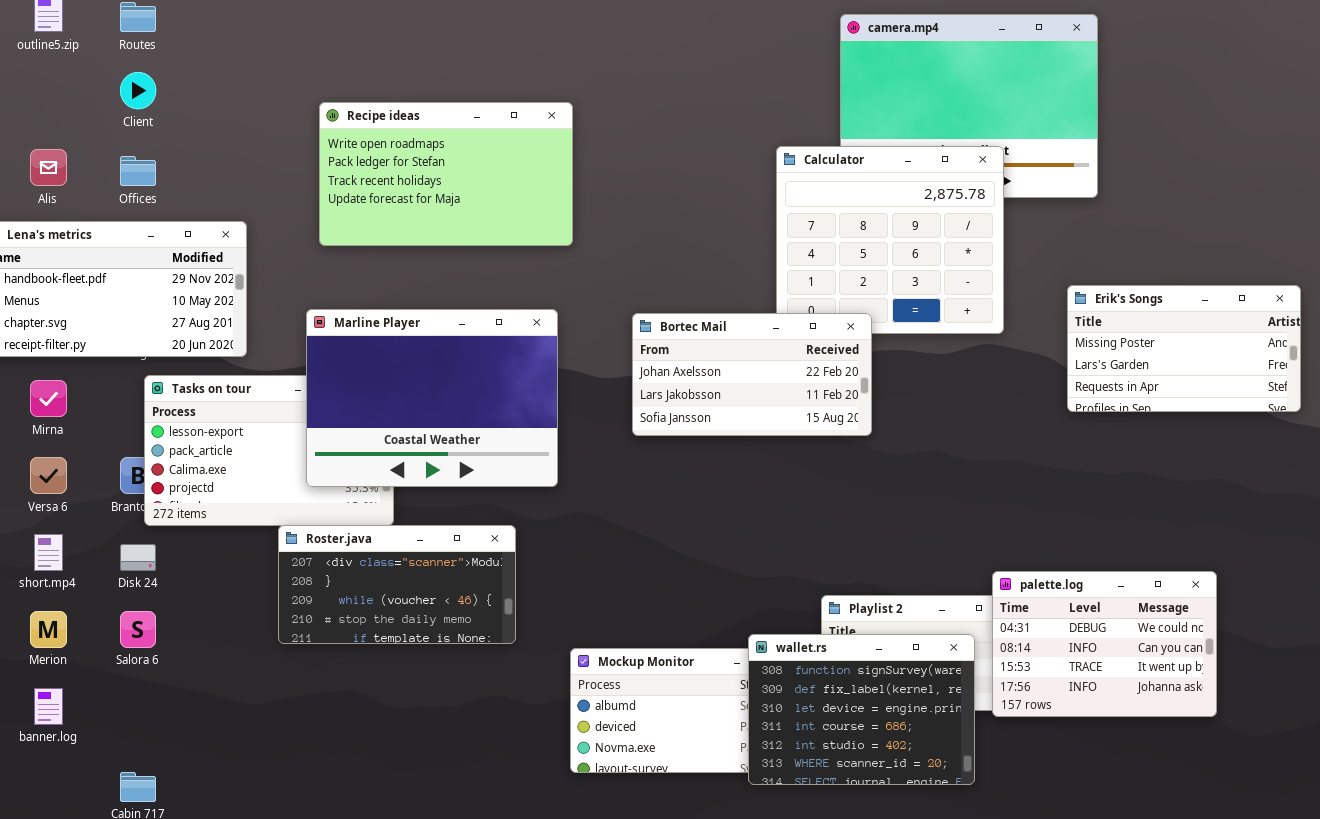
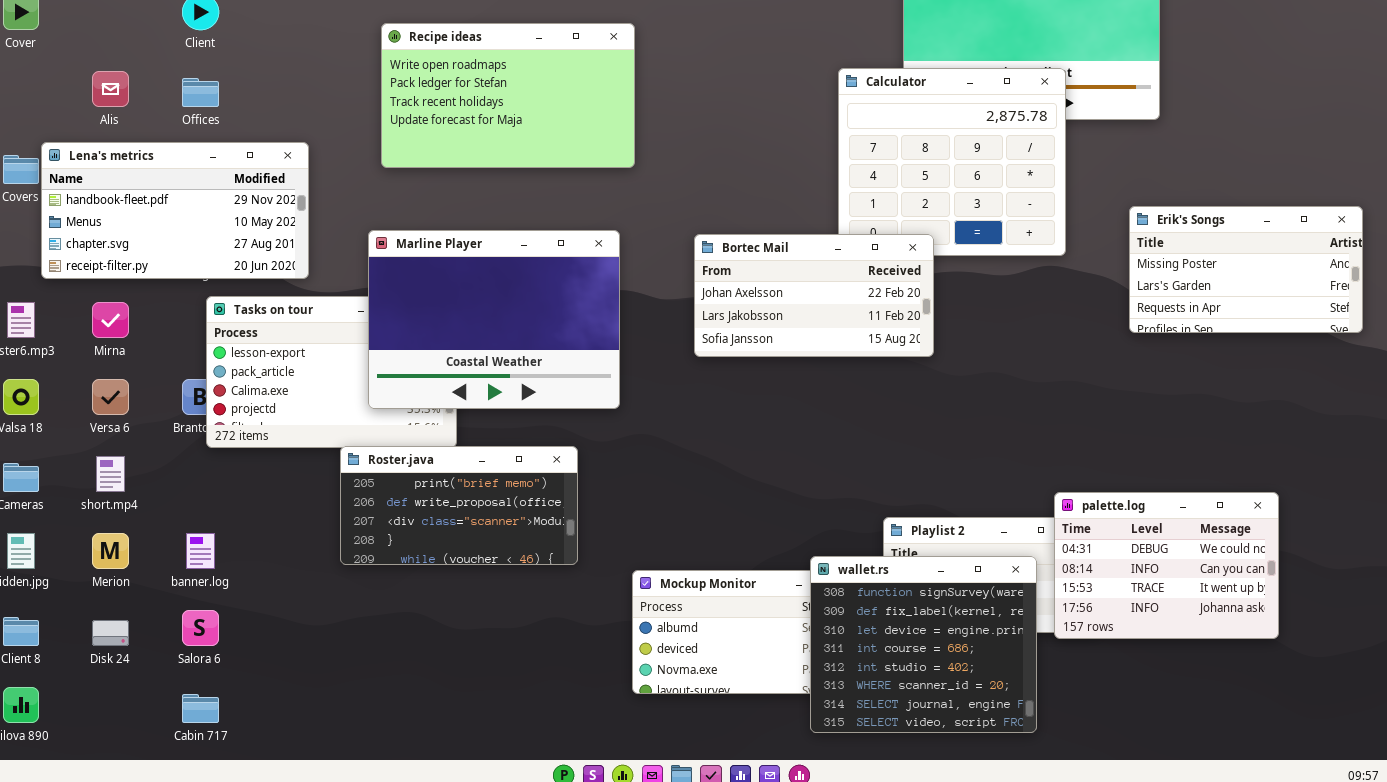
Roster.java: [278,525,516,644] -> [340,446,578,565], scrolled up 2 rows
Disk 24: [120,544,156,571] -> [92,620,129,646], moved
Salora 6: [120,611,156,648] -> [182,610,219,646], moved
wallet.rs: [748,634,975,785] -> [810,556,1037,733], resized
banner.log: [34,688,63,725] -> [186,533,215,569], moved

